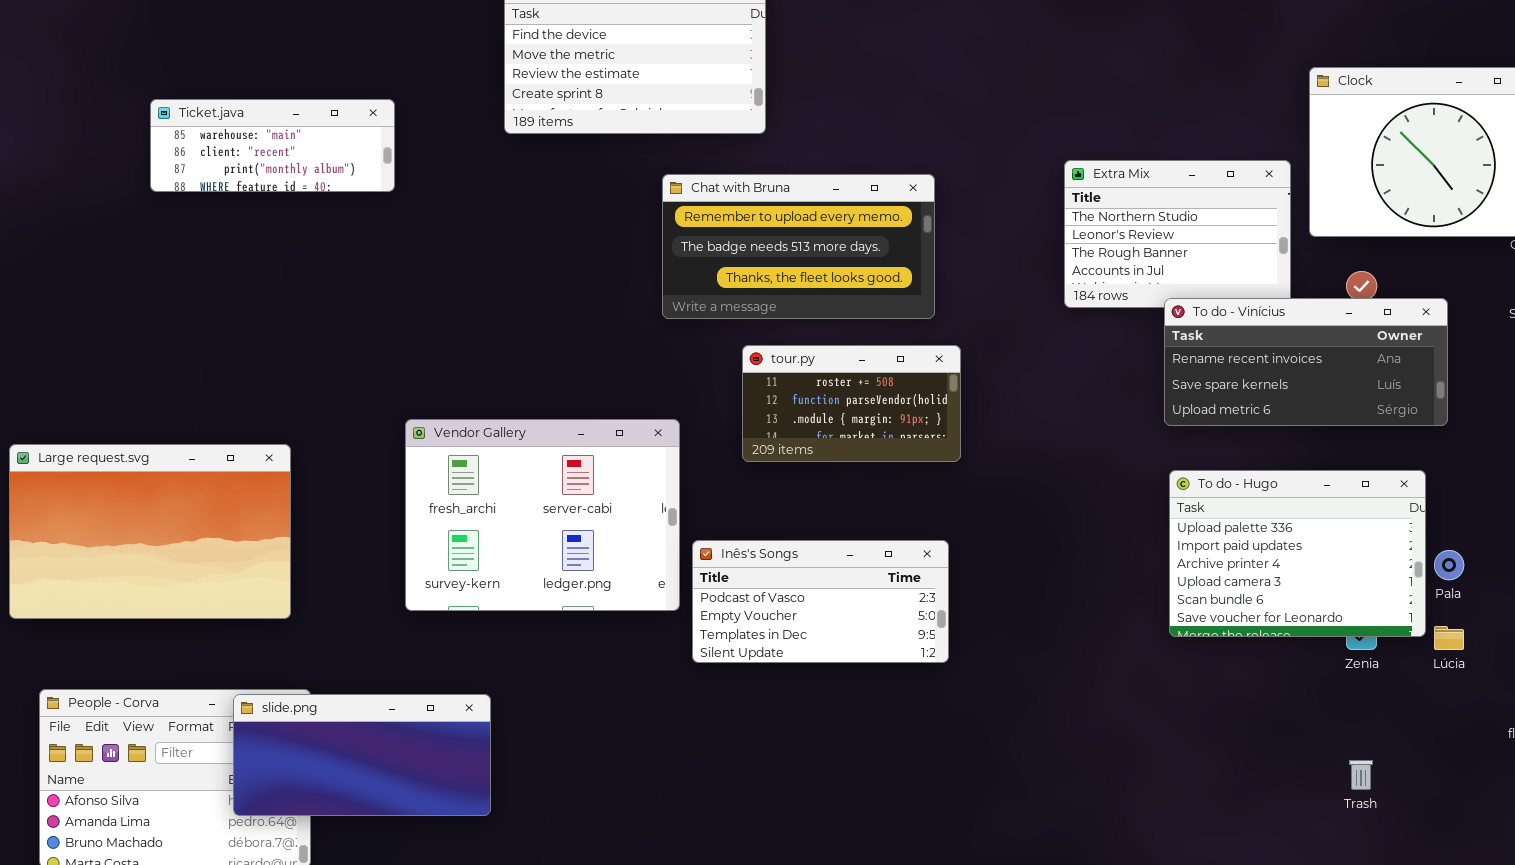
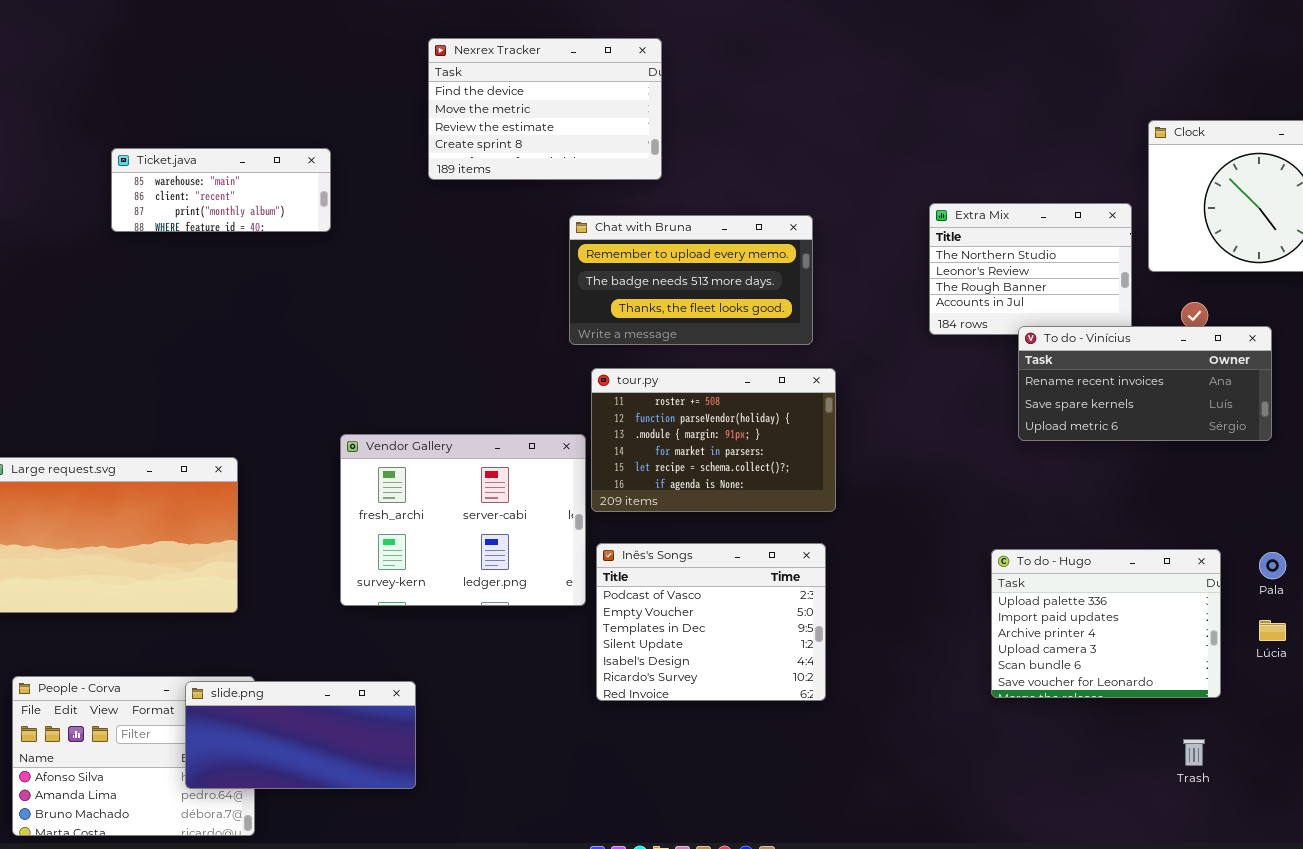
tour.py: [742,345,961,462] -> [591,368,836,512], resized
To do - Hugo: [1169,470,1426,637] -> [991,549,1221,698], moved
Inês's Songs: [692,540,949,663] -> [596,543,826,701], resized

